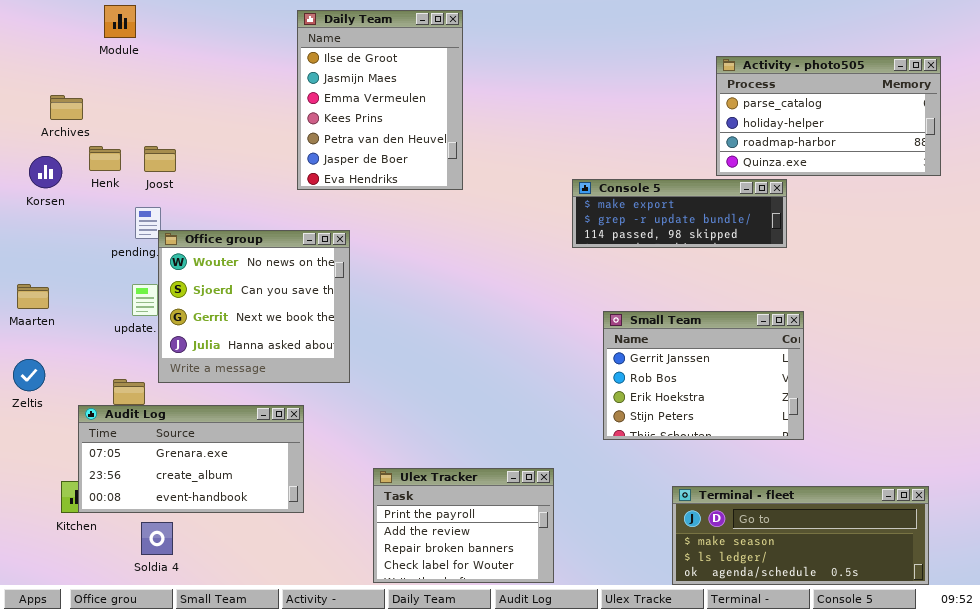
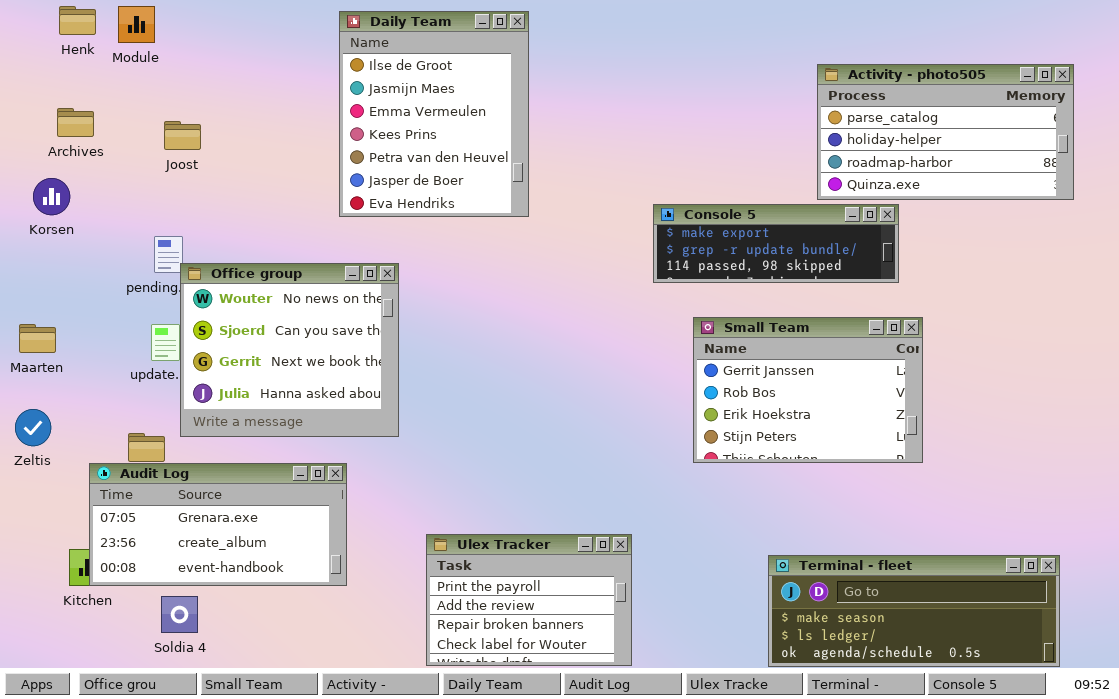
Henk: [89,146,121,171] -> [59,6,96,35], moved
Joost: [144,146,176,172] -> [164,121,201,150], moved
Small Team: [603,311,804,440] -> [693,317,923,463], moved

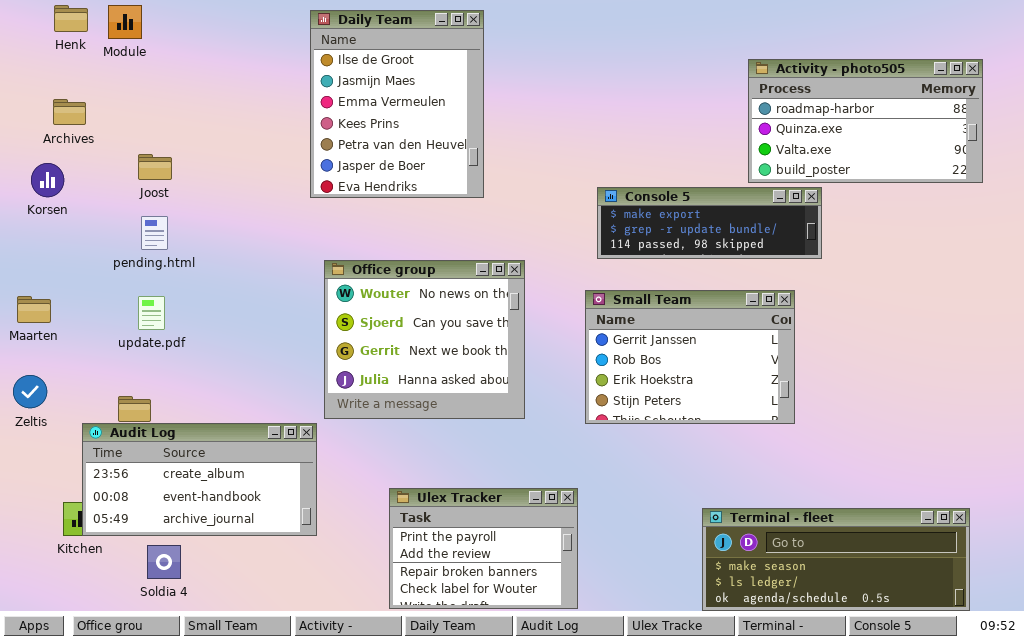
Activity - photo505: [817,64,1074,200] -> [748,59,983,183], scrolled down 2 rows
Joost: [164,121,201,150] -> [138,154,172,180], moved
Office group: [180,263,399,437] -> [324,260,525,419], moved
Small Team: [693,317,923,463] -> [585,290,795,424], moved
Audit Log: [89,463,347,586] -> [82,423,317,536], scrolled down 1 row

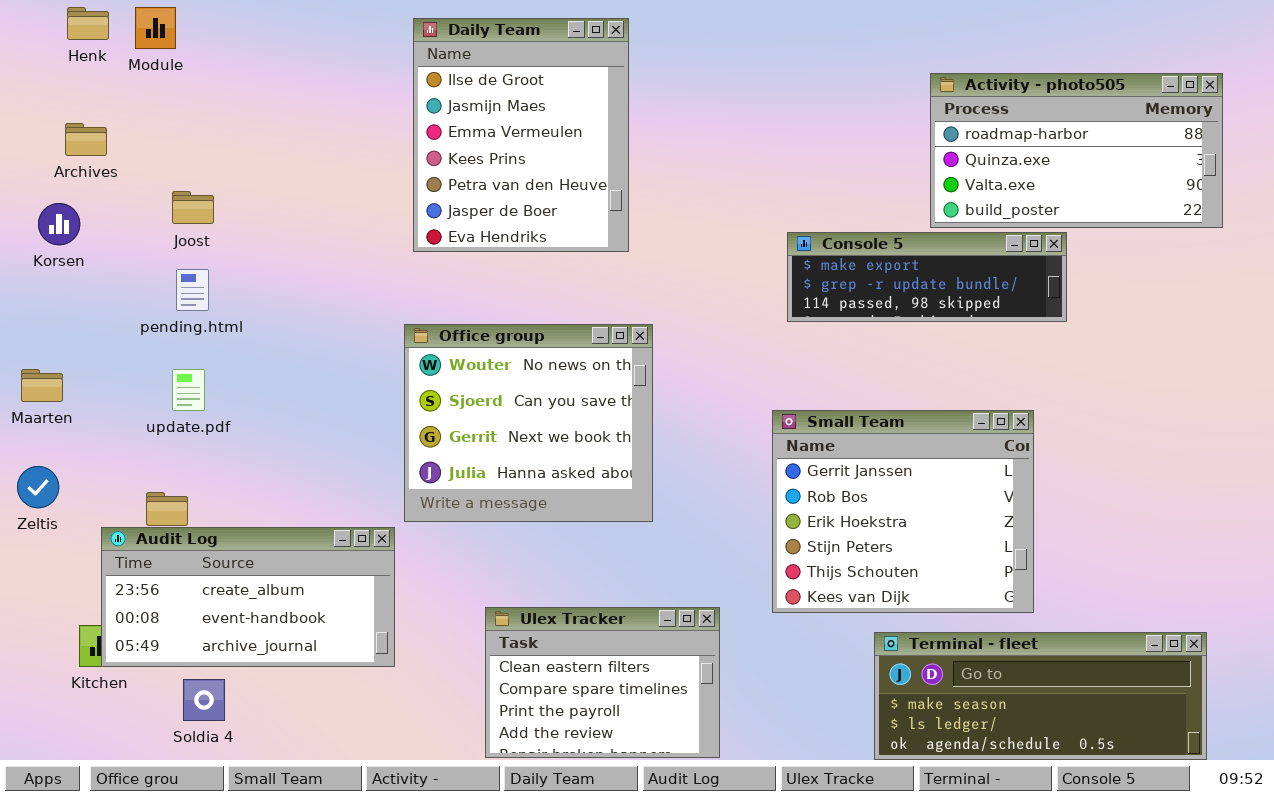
Daily Team: [310,10,484,198] -> [413,18,629,252], moved
Console 5: [597,187,822,259] -> [787,232,1067,322], moved
Small Team: [585,290,795,424] -> [772,410,1034,613], moved, resized
Ulex Tracker: [389,488,578,609] -> [485,607,720,758], scrolled up 2 rows

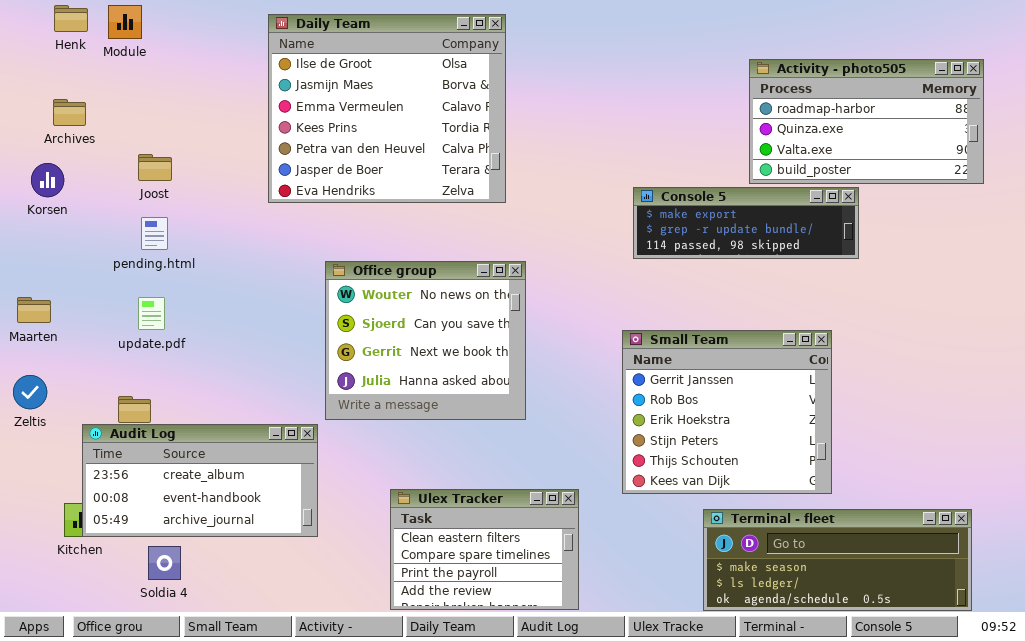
Daily Team: [413,18,629,252] -> [268,14,506,203], resized

